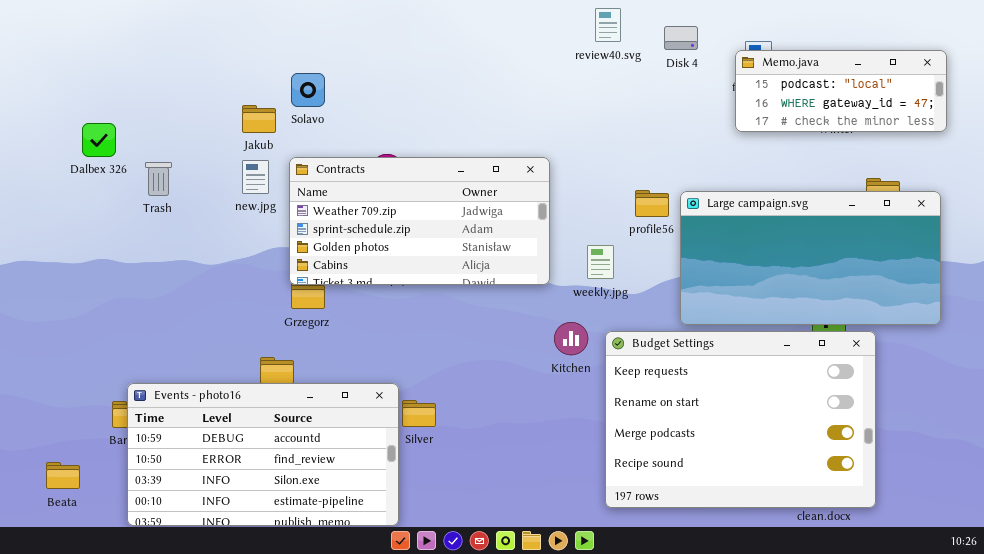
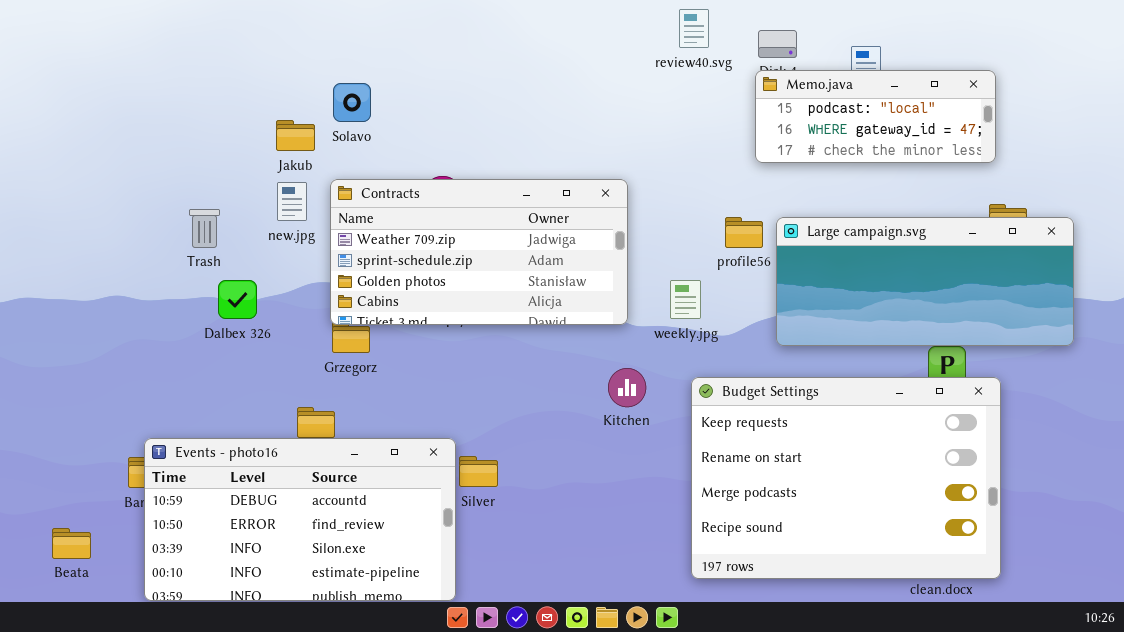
Memo.java: [735,50,947,132] -> [755,70,996,163], moved
Dalbex 326: [82,123,116,157] -> [218,280,257,319], moved
Trash: [145,162,172,196] -> [189,209,220,248], moved
Large campaign.svg: [680,191,941,325] -> [776,217,1074,346], resized
Kitchen: [554,322,588,355] -> [608,368,646,407], moved

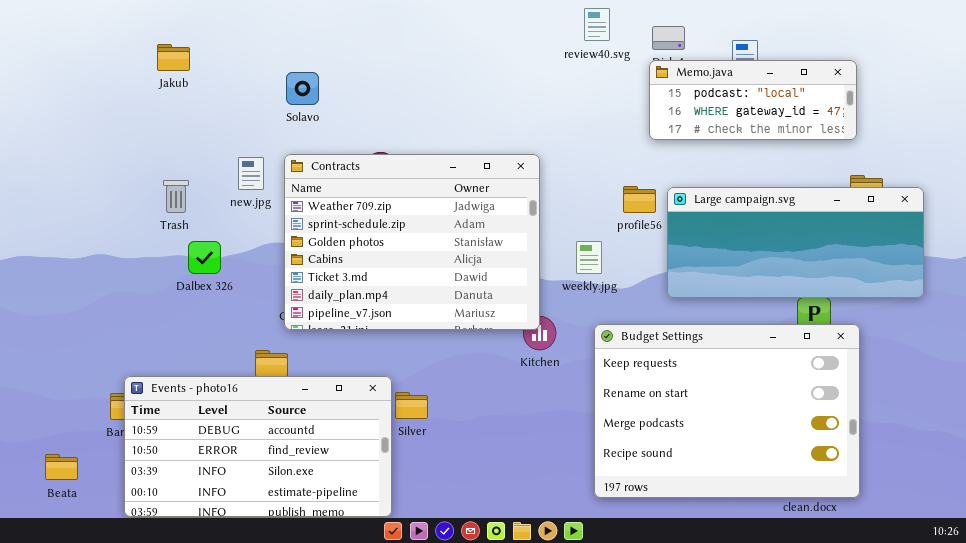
Jakub: [276,120,315,151] -> [157,44,190,71], moved
Contracts: [330,179,628,325] -> [284,154,540,330], resized

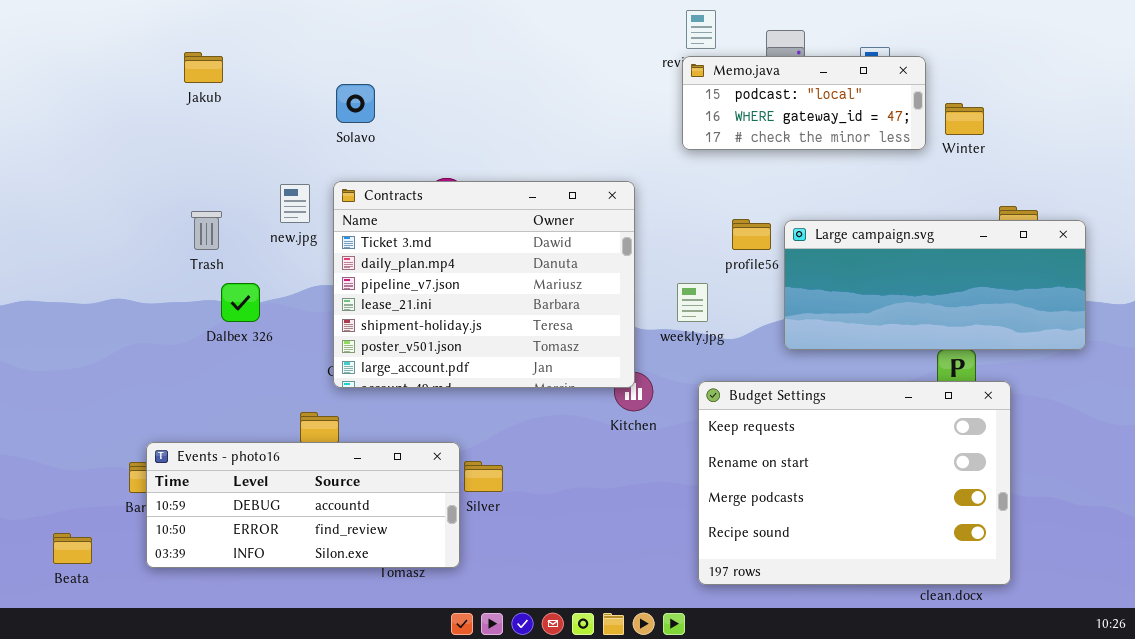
Memo.java: [649,60,857,140] -> [682,56,926,150], moved
Contracts: [284,154,540,330] -> [333,181,635,388], scrolled down 4 rows
Events - photo16: [124,376,392,517] -> [146,442,460,568], resized

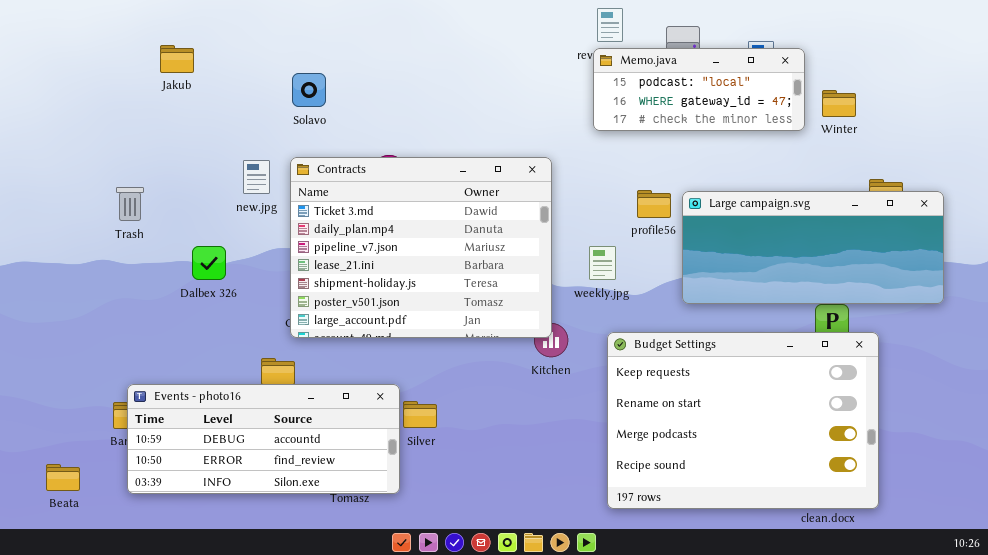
Trash: [191,211,222,250] -> [116,187,144,221], moved

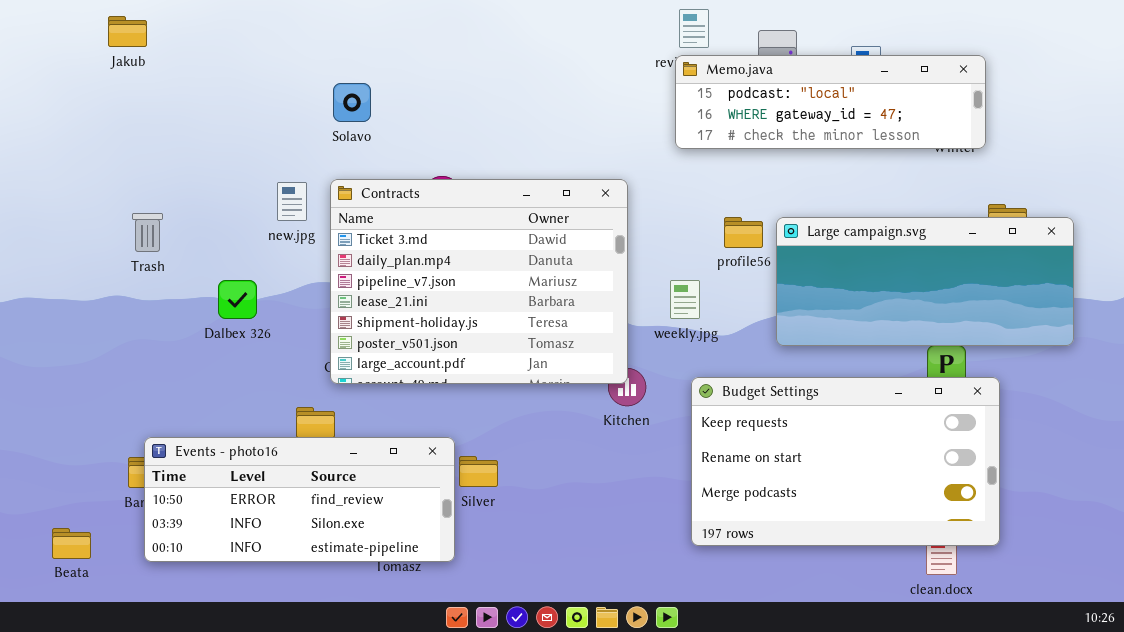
Jakub: [160,45,194,73] -> [108,16,147,47], moved
Memo.java: [593,48,805,131] -> [675,55,986,149], resized
Budget Settings: [607,332,879,509] -> [691,377,1000,546], resized
Events - photo16: [127,384,400,494] -> [144,437,455,562], scrolled down 1 row

